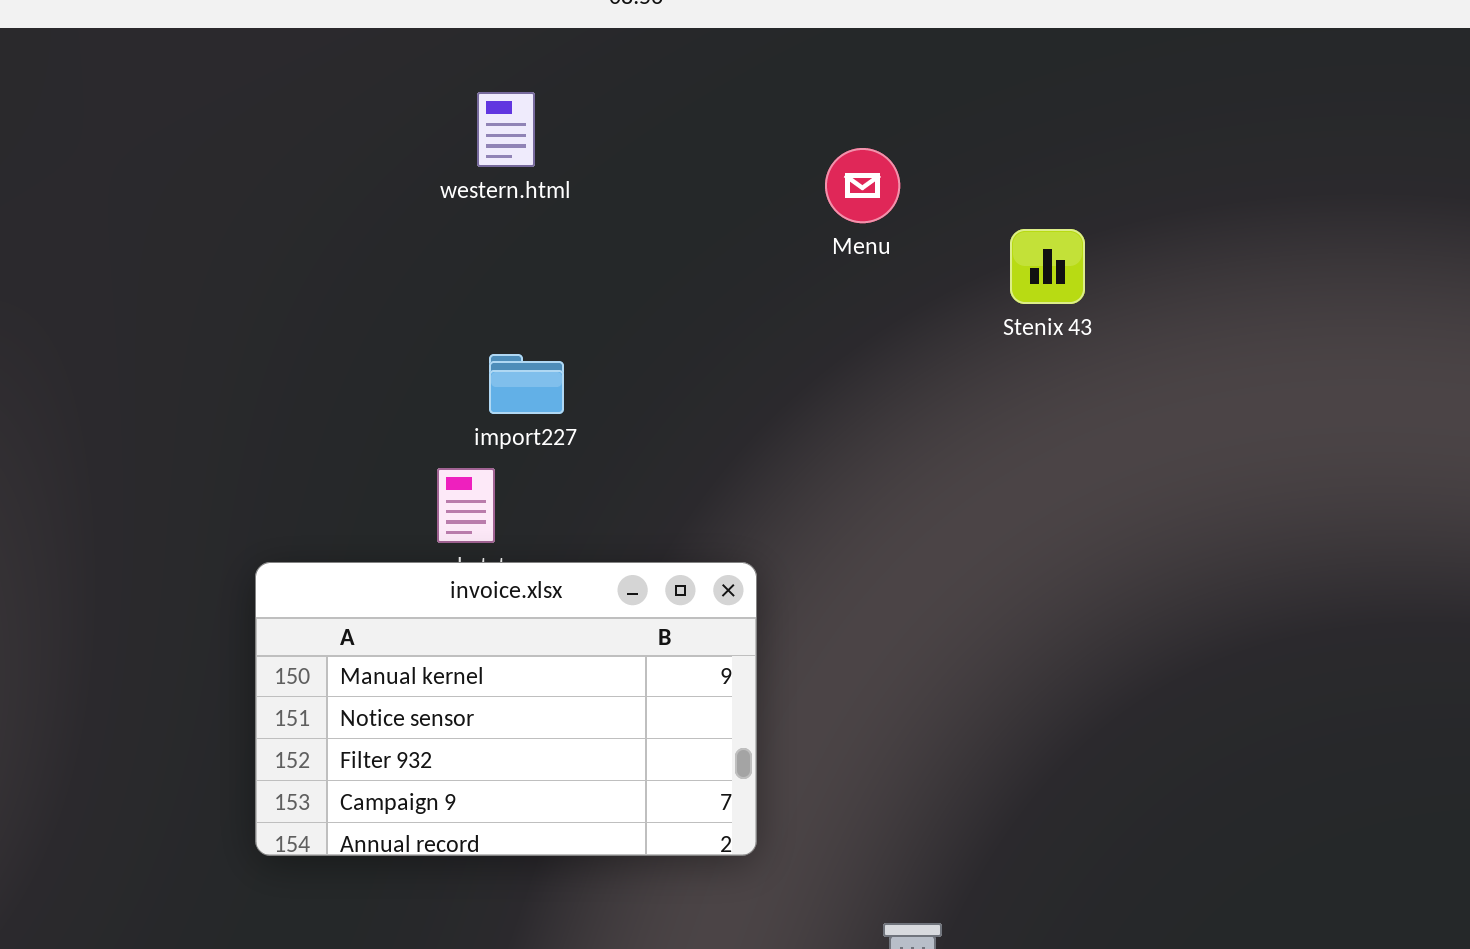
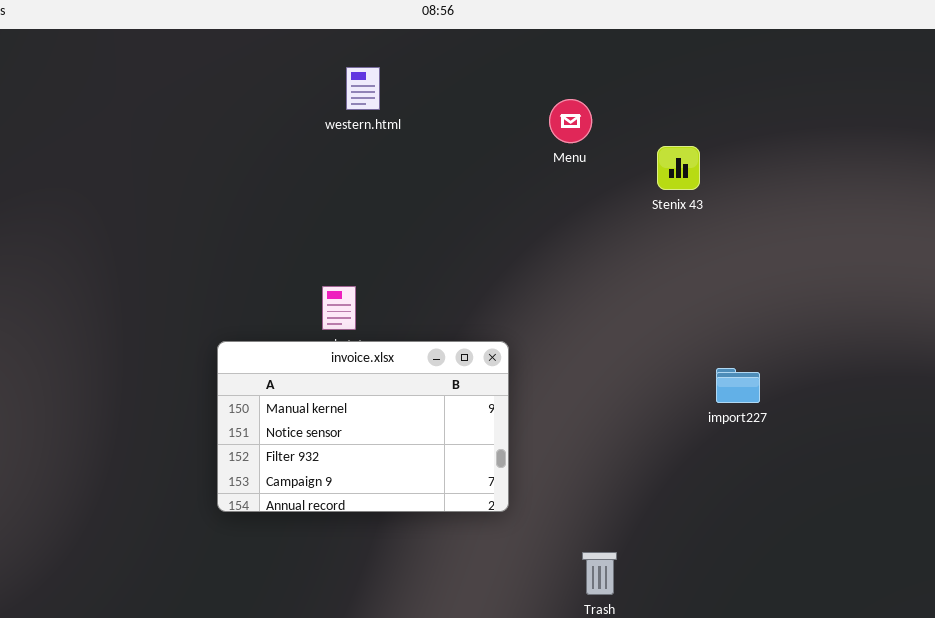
import227: [489,354,564,414] -> [716,368,760,403], moved

